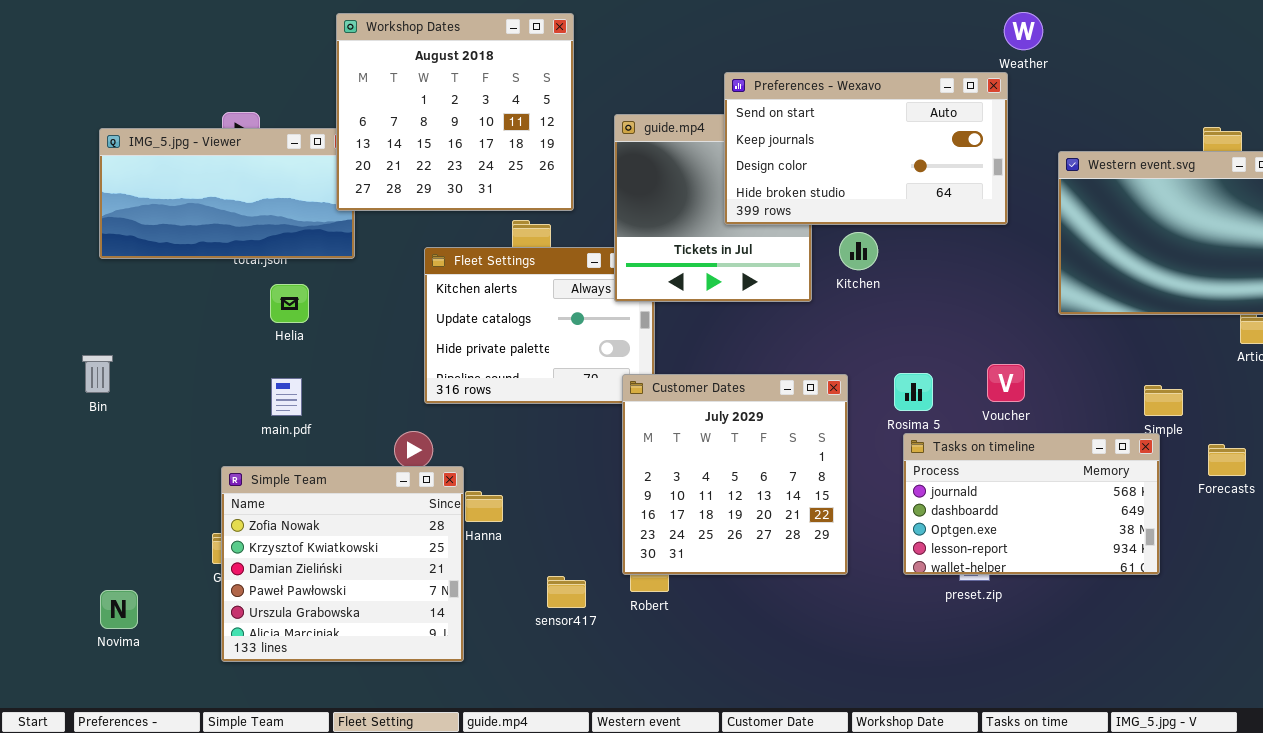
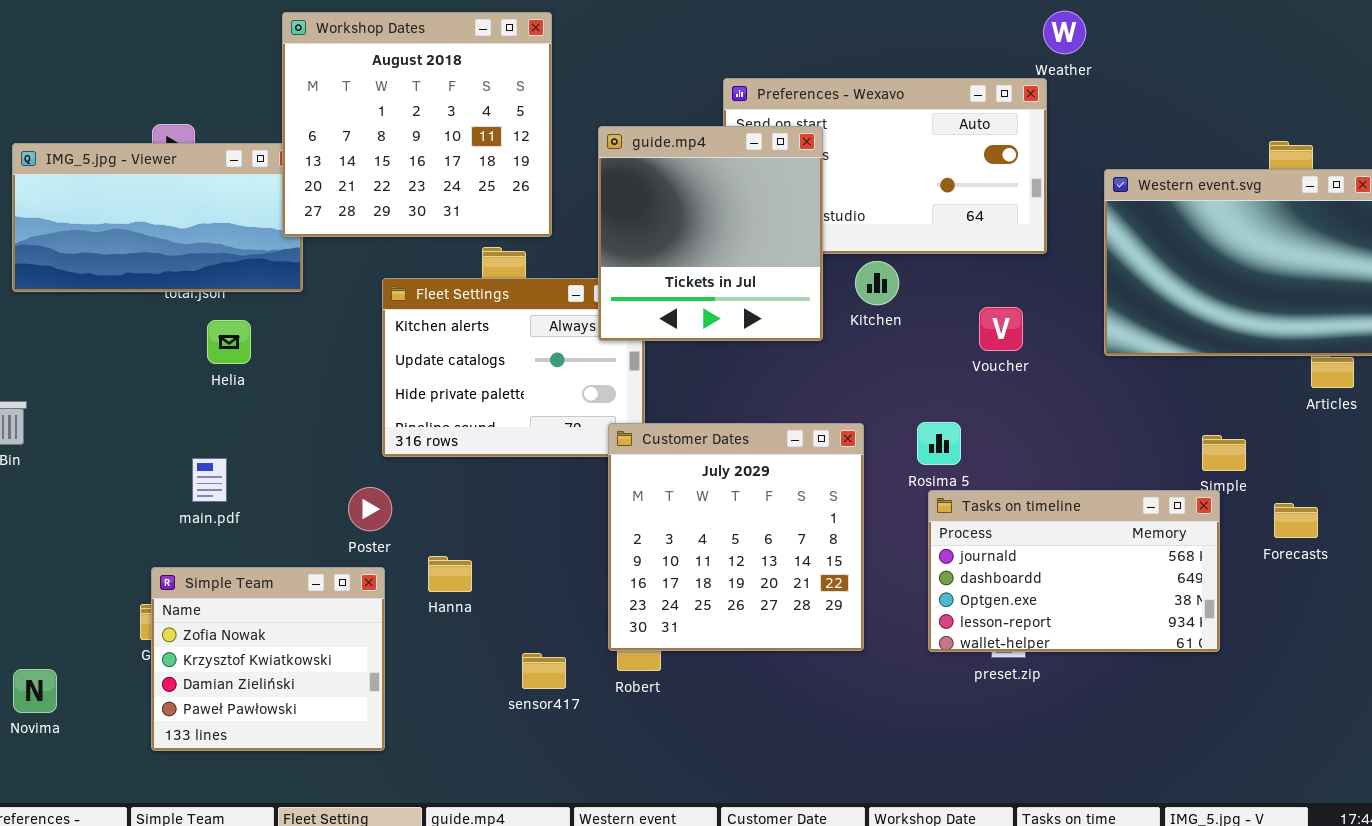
guide.mp4: [614,114,812,302] -> [598,126,823,341], raised
Voucher: [987,364,1025,402] -> [979,307,1023,351], moved
main.pdf: [271,378,302,416] -> [192,458,227,502], moved
Simple Team: [221,466,464,662] -> [151,567,385,751], resized

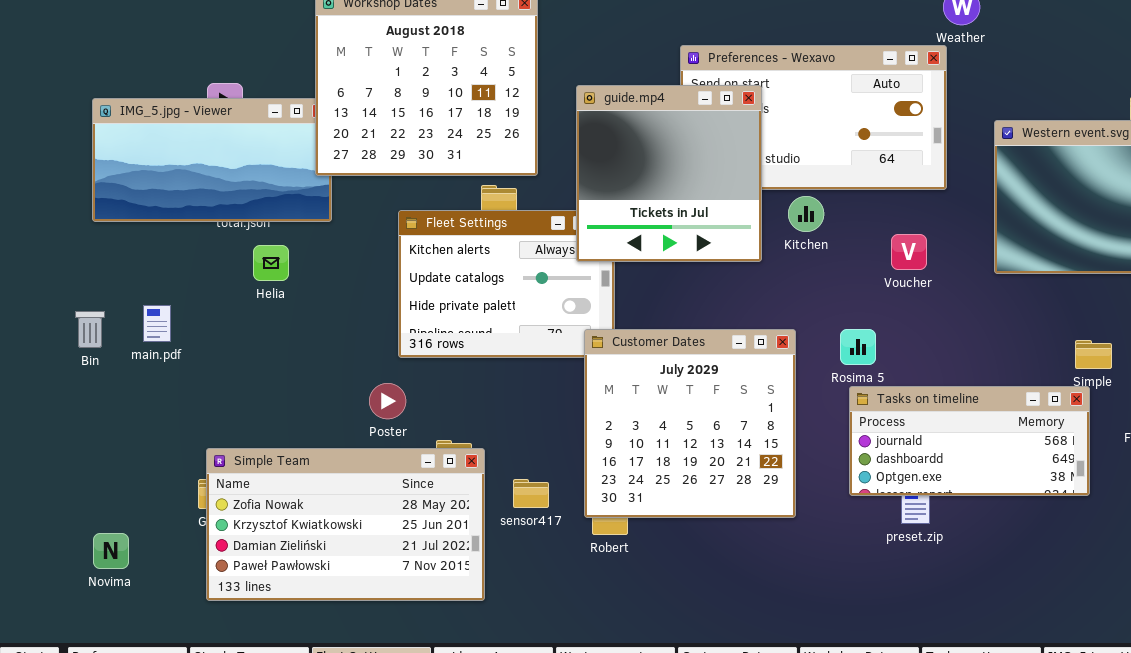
main.pdf: [192,458,227,502] -> [143,305,171,342], moved
Tasks on timeline: [928,490,1220,652] -> [849,386,1090,496], resized
Simple Team: [151,567,385,751] -> [206,448,485,601], resized
sensor417: [522,653,566,689] -> [513,479,549,508], moved

